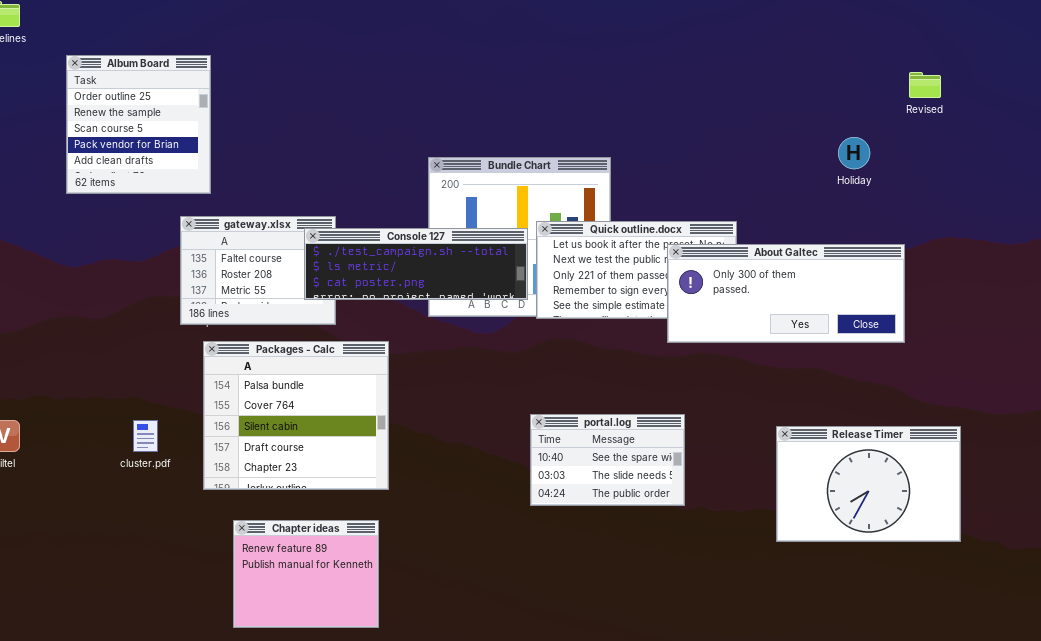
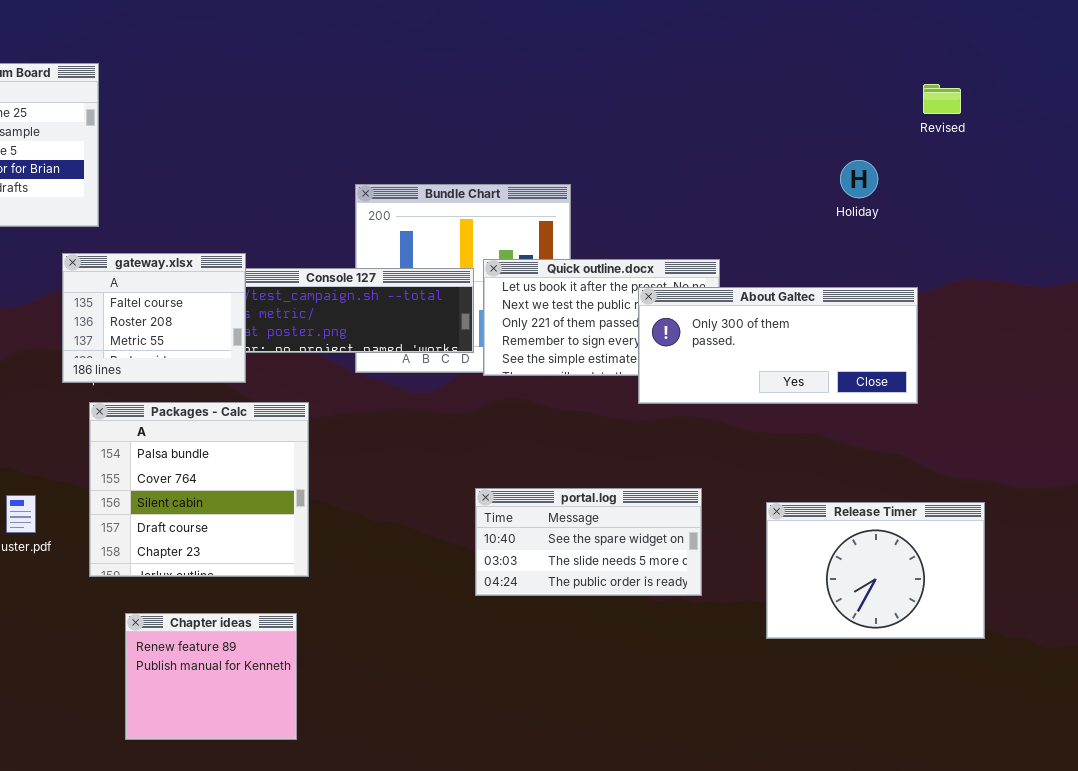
gateway.xlsx: [180,216,336,325] -> [62,253,246,383], raised
portal.log: [530,414,685,506] -> [475,488,702,596], resized

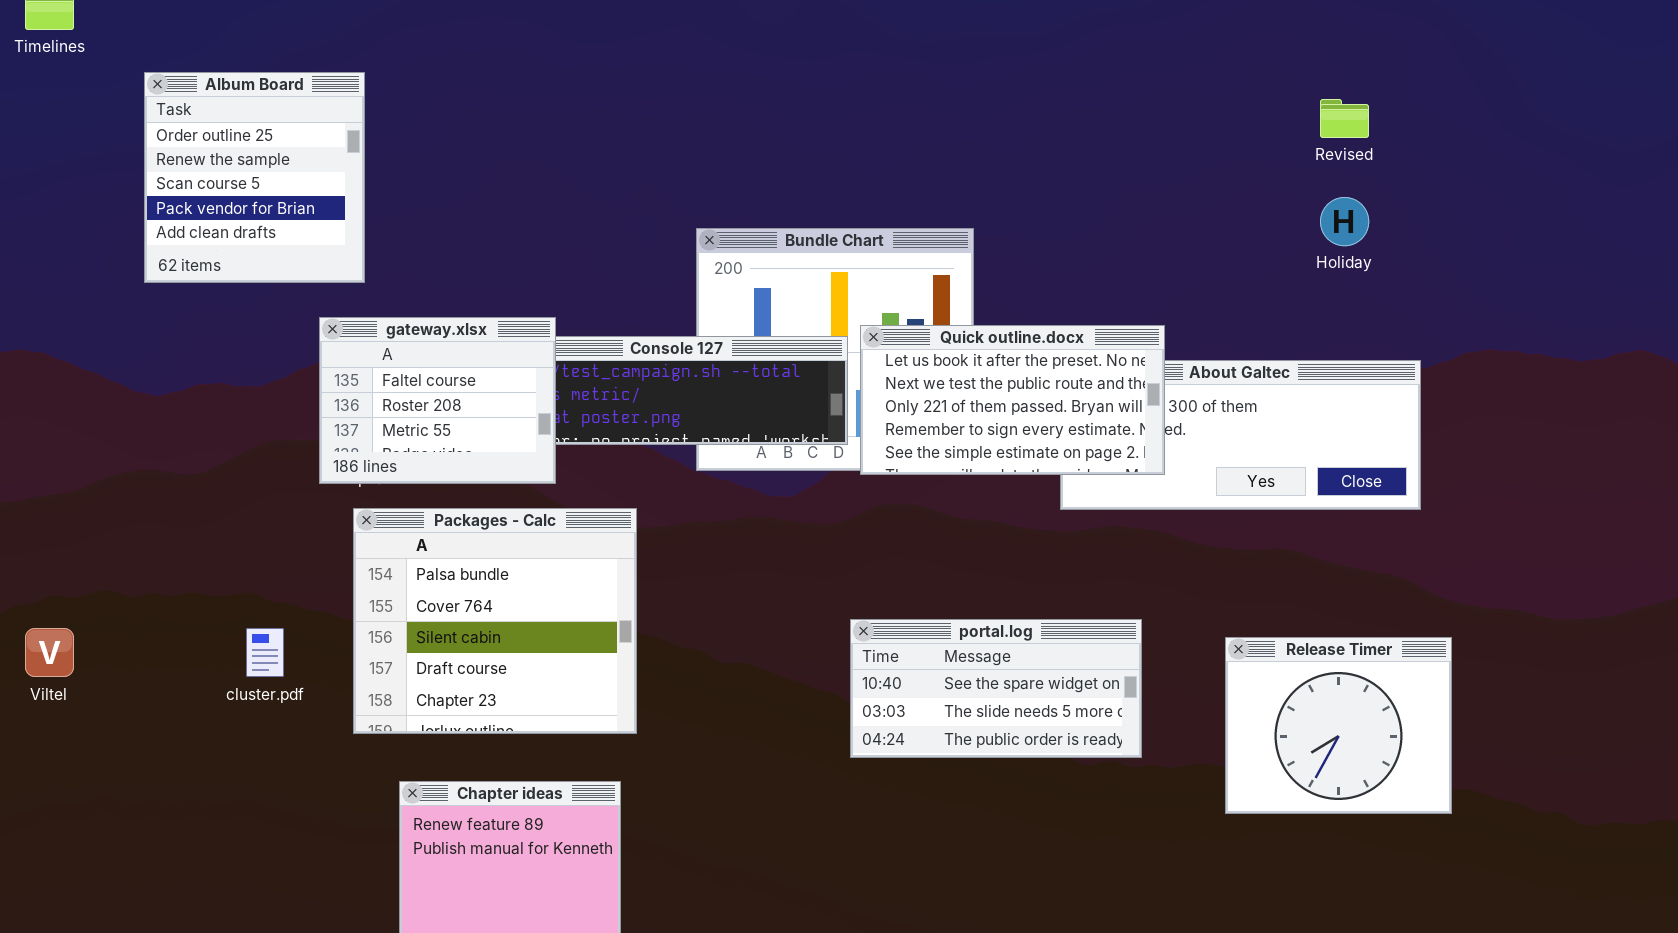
Revised: [923,84,961,114] -> [1320,99,1369,138], moved
Quick outline.docx: [483,259,720,376] -> [860,325,1165,475], raised
Release Timer: [766,502,985,639] -> [1225,637,1452,814], resized

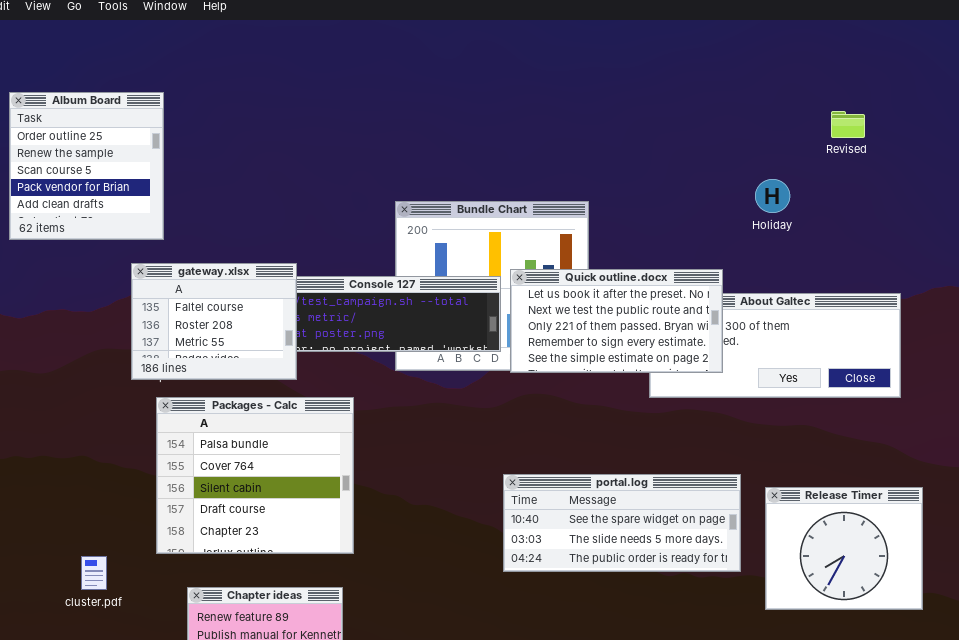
Holiday: [1320,197,1369,246] -> [755,179,790,213], moved
portal.log: [850,619,1142,758] -> [503,474,741,572], resized
cluster.pdf: [246,628,284,677] -> [81,556,107,590], moved

